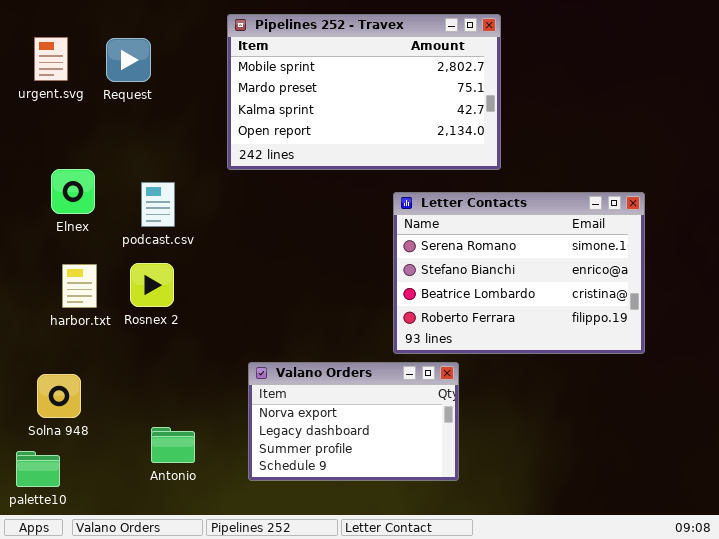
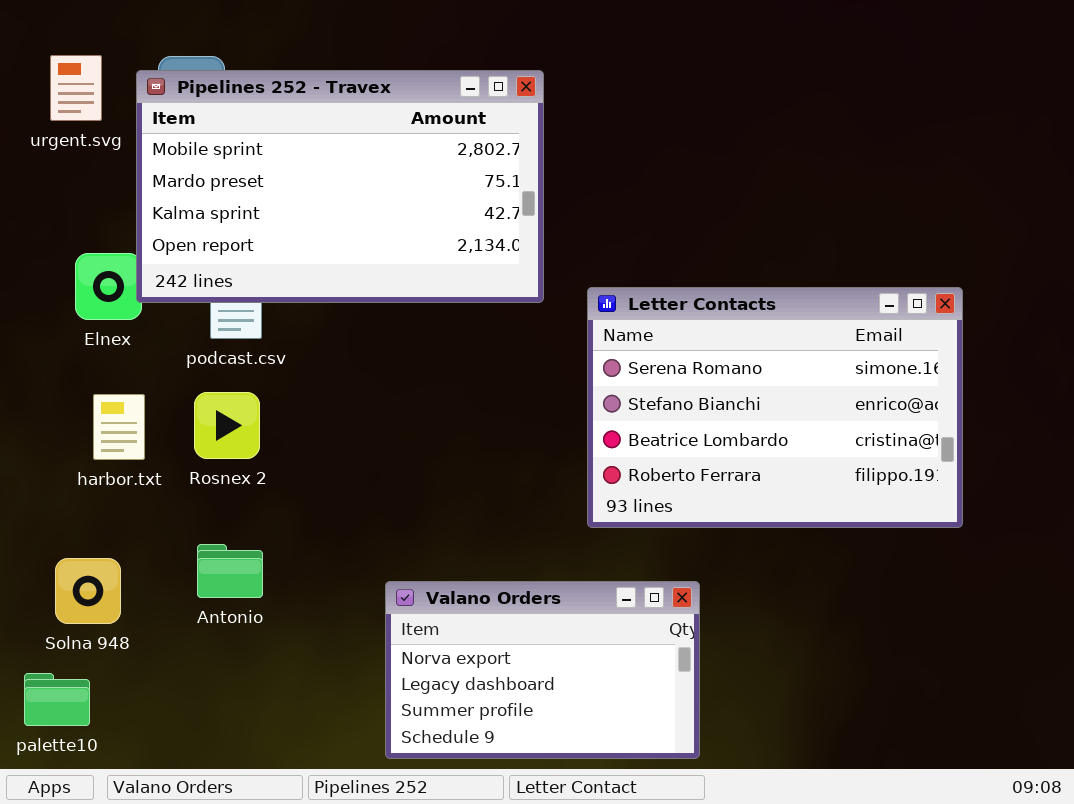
Pipelines 252 - Travex: [227,14,501,170] -> [136,70,544,303], moved
Valano Orders: [248,362,459,481] -> [385,581,700,759], moved
Antonio: [151,427,195,463] -> [197,544,263,598], moved

